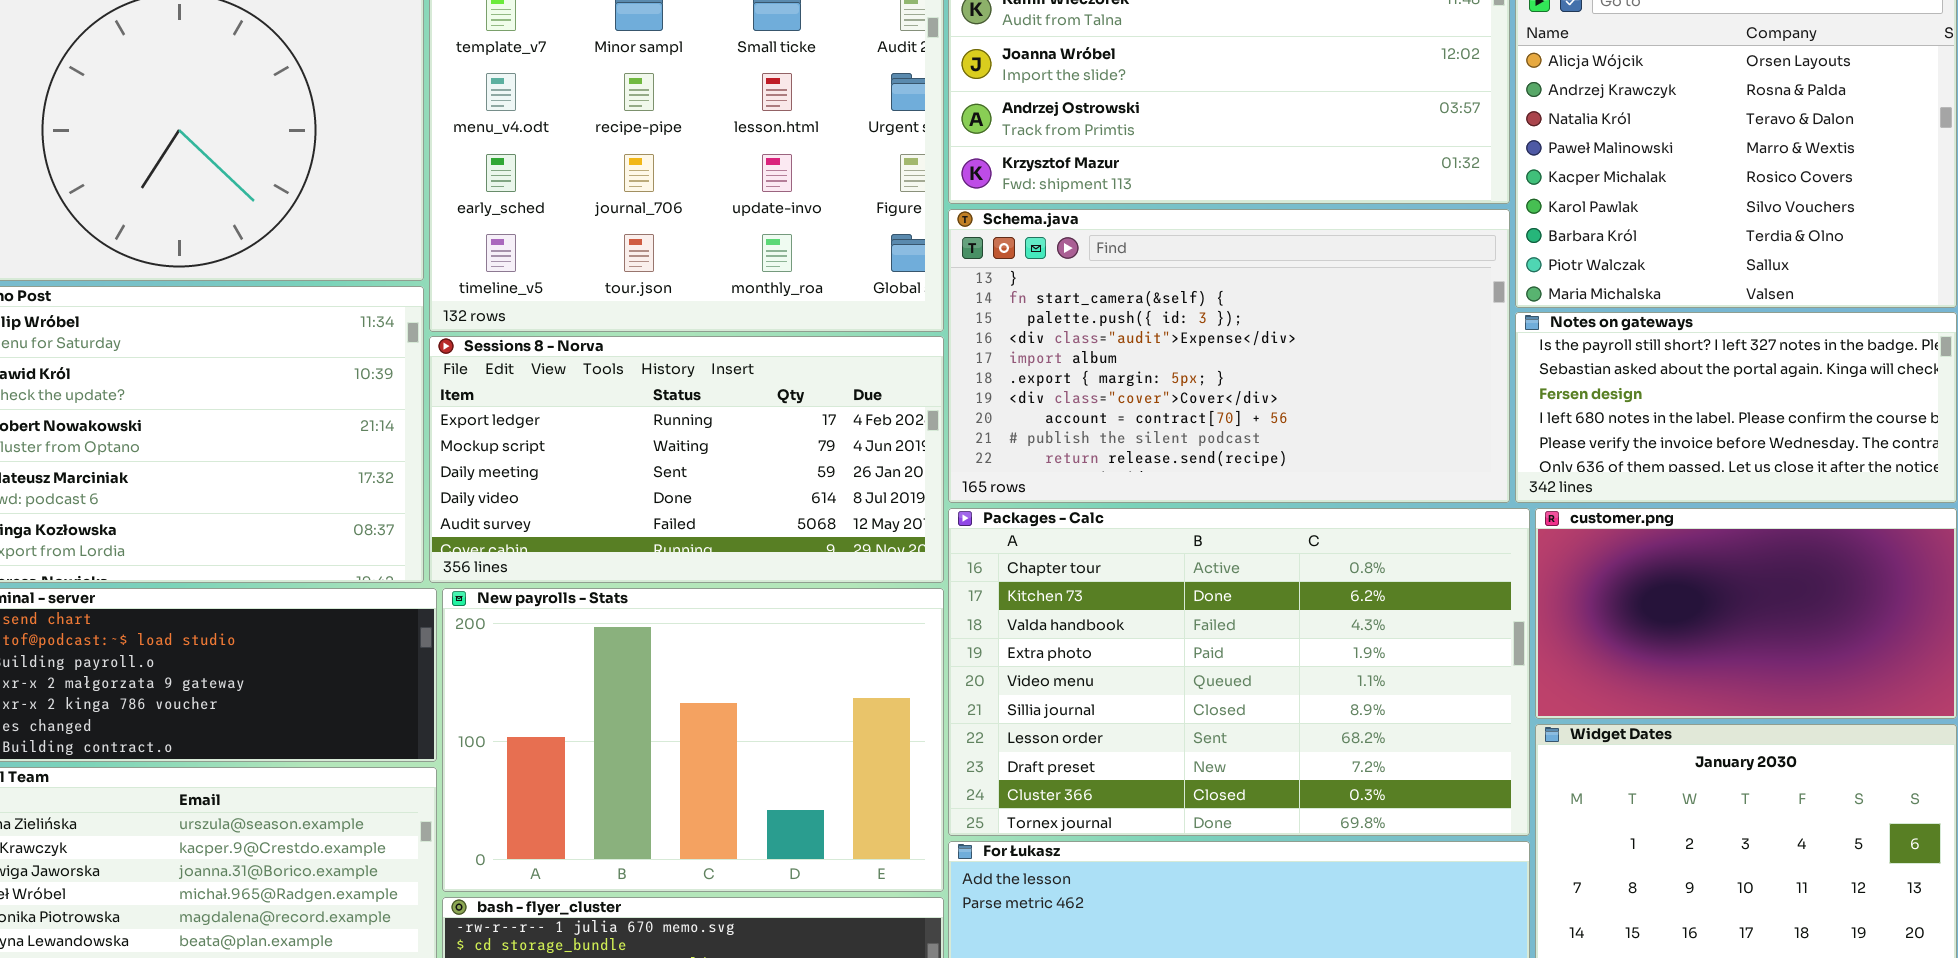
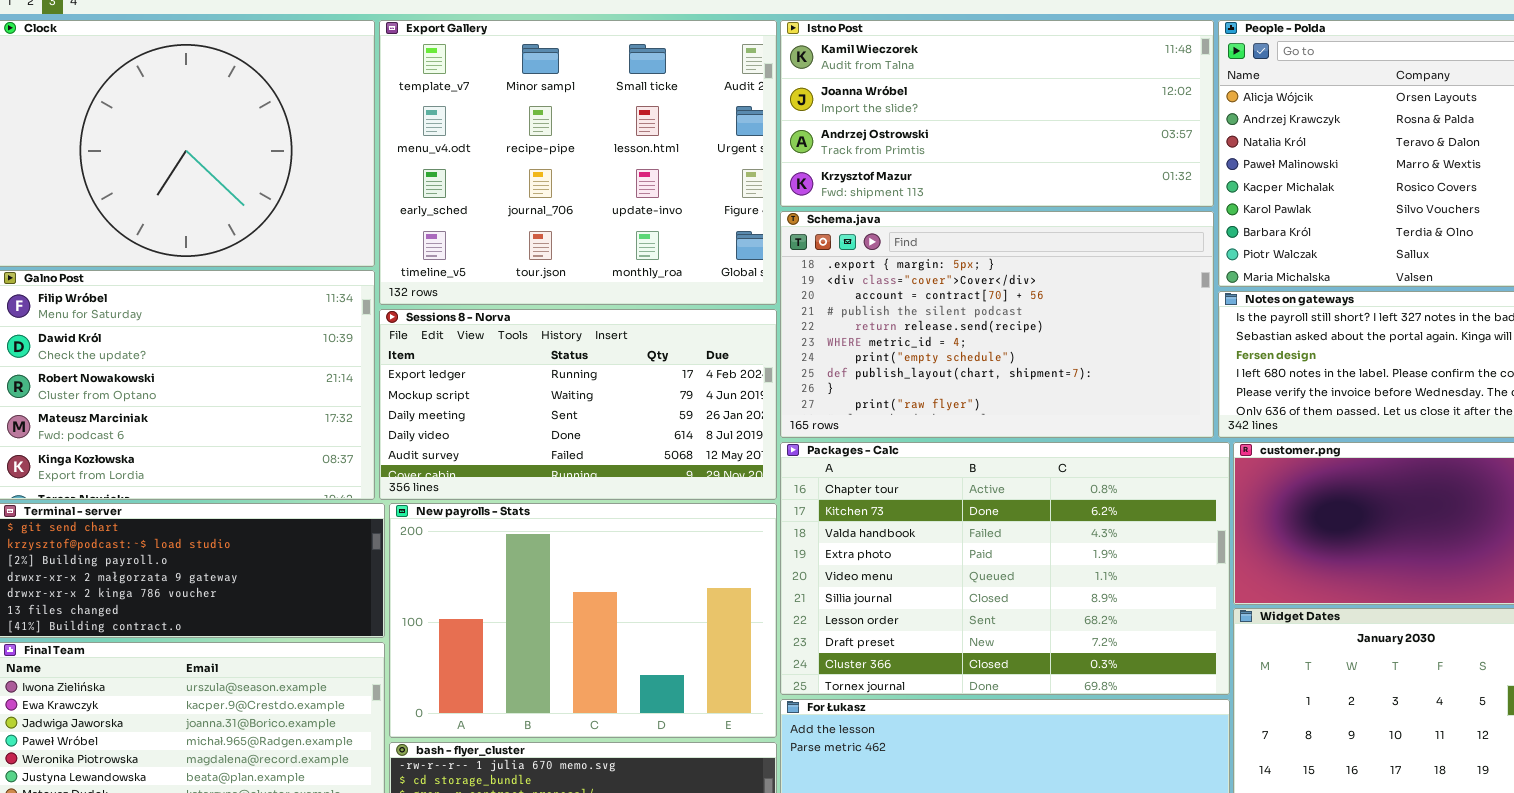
Schema.java: [948,209,1510,503] -> [780,211,1214,438], scrolled down 5 rows

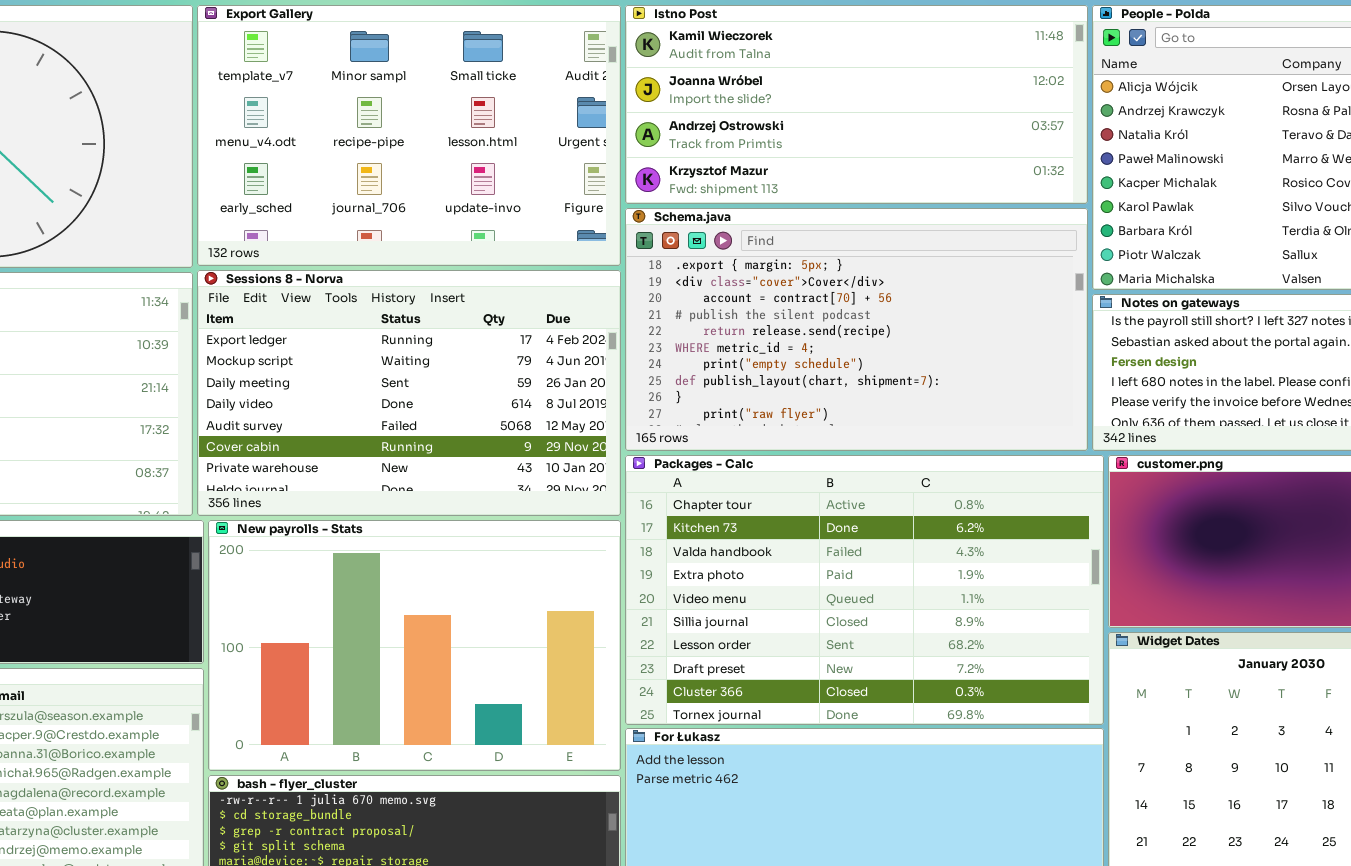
Export Gallery: [379,20,777,305] -> [197,5,621,266], resized
Sessions 8 - Norva: [379,309,777,500] -> [197,270,621,516], resized

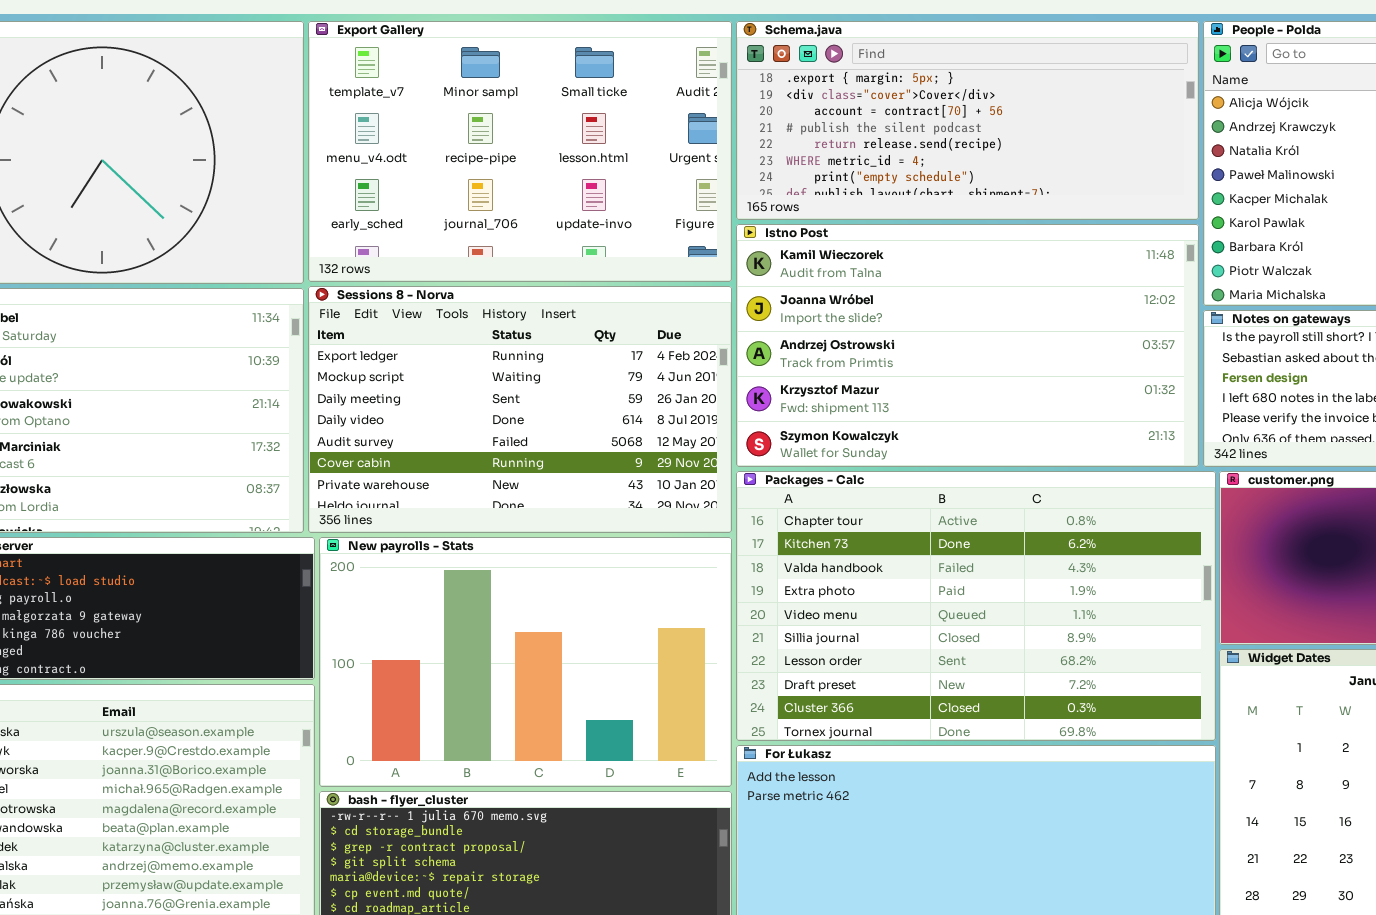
Istno Post: [625,5,1088,204] -> [736,224,1199,467], moved, resized
Schema.java: [625,208,1088,451] -> [736,21,1199,220], moved, resized

